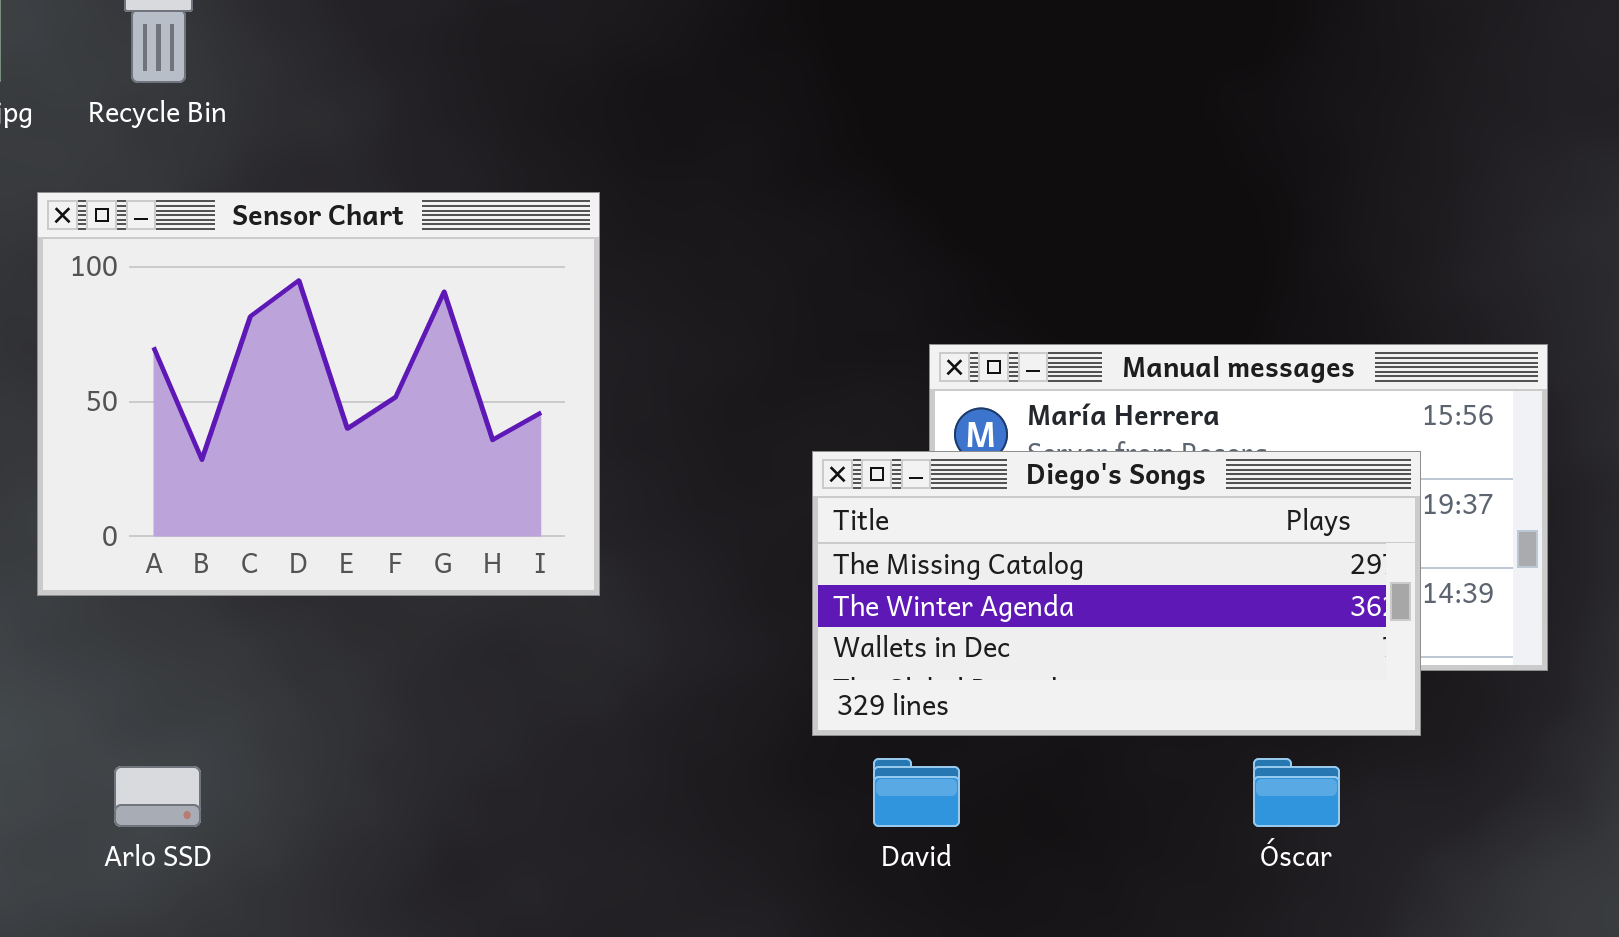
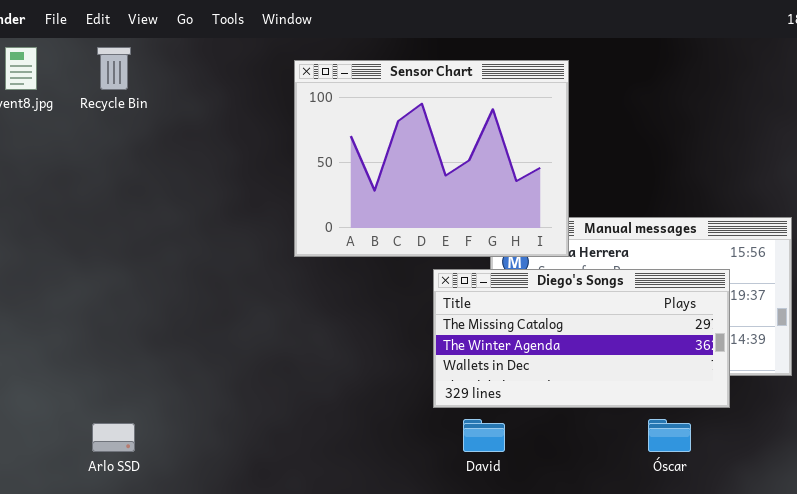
Sensor Chart: [37,192,600,596] -> [294,60,569,257], moved

